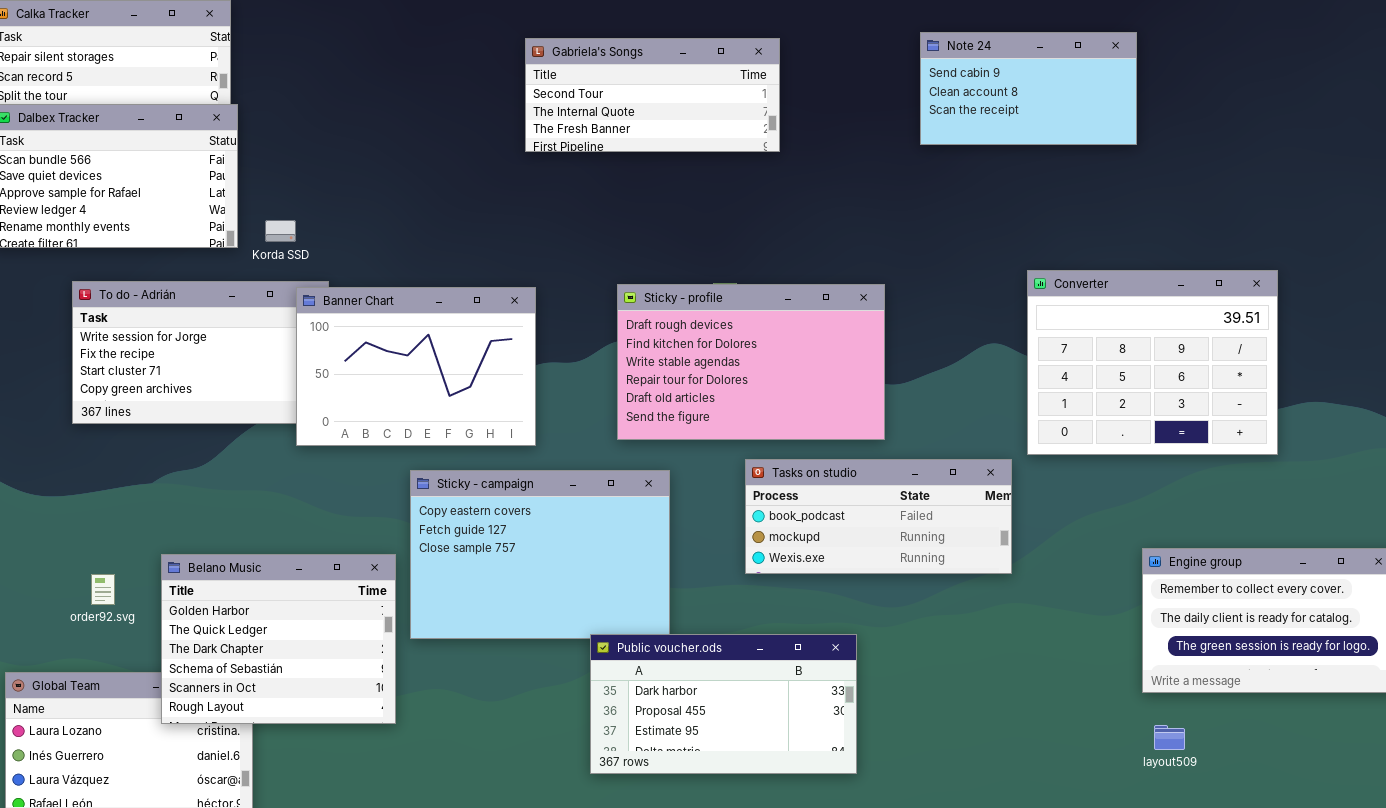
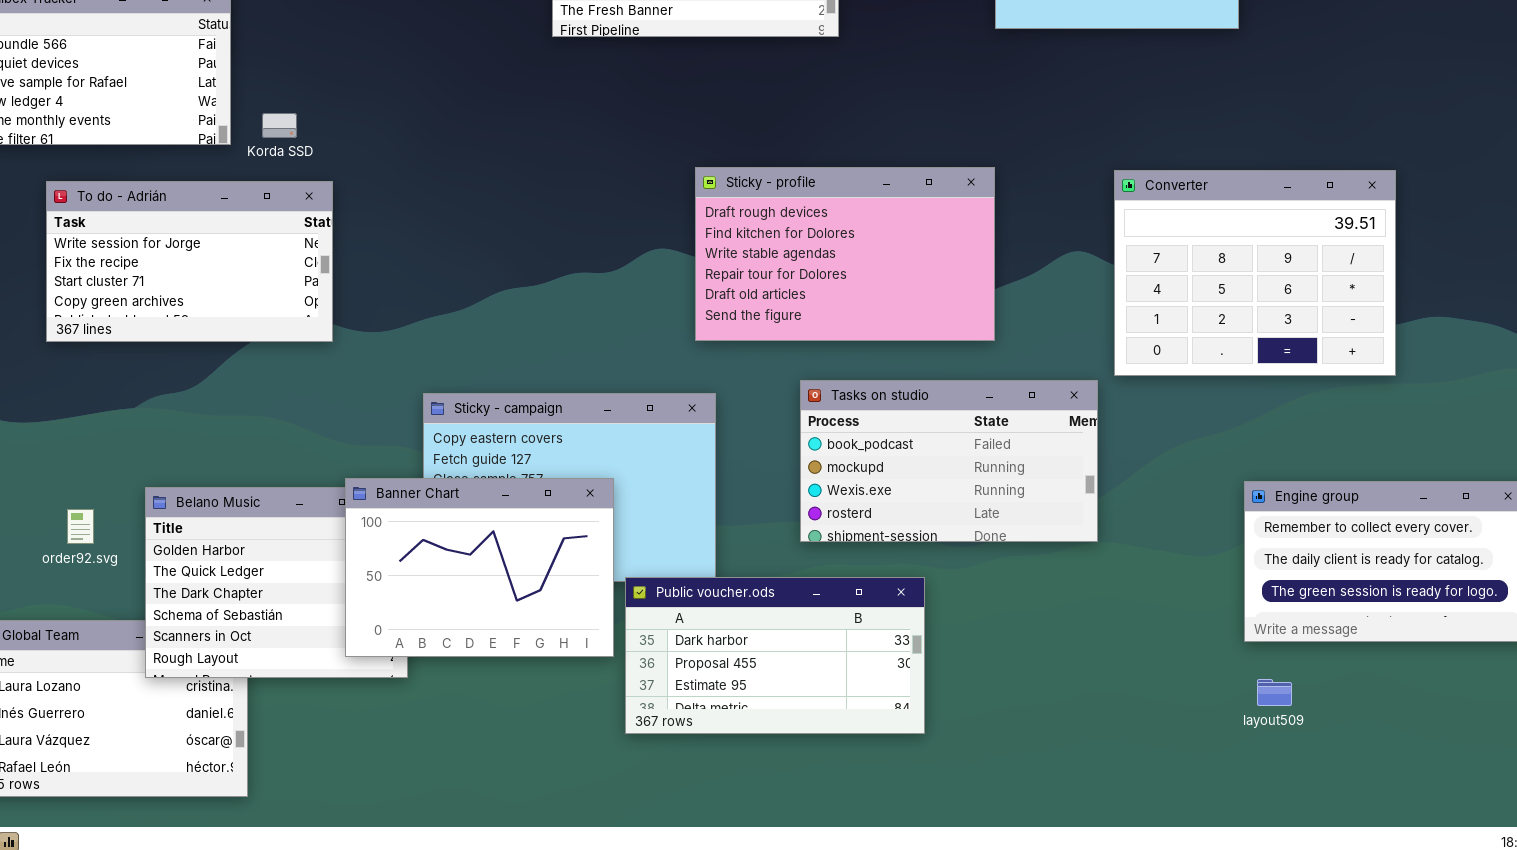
Sticky - profile: [617,284,885,440] -> [695,167,995,341], moved
Banner Chart: [296,287,536,446] -> [345,478,614,657], moved
Tasks on studio: [745,459,1012,574] -> [800,380,1098,542], resized

